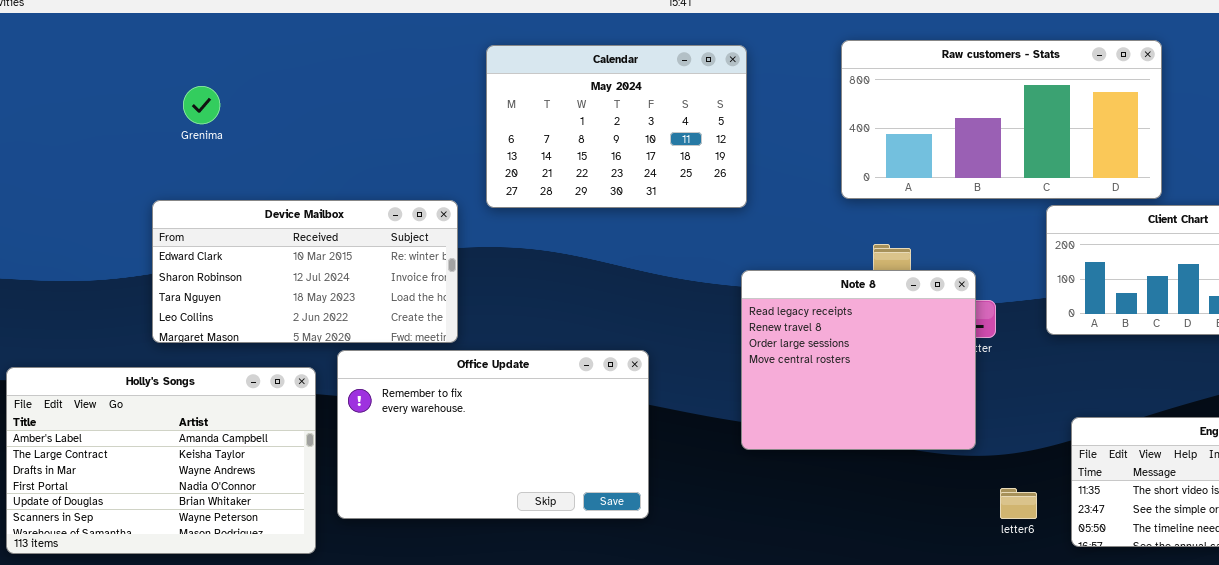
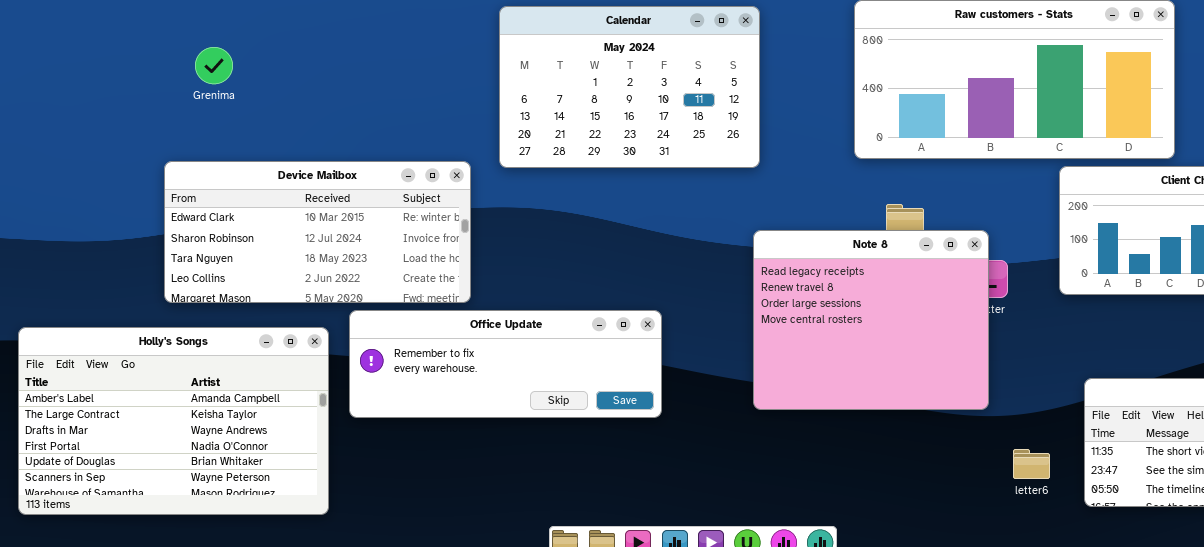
Office Update: [337,350,649,519] -> [349,310,662,418], resized

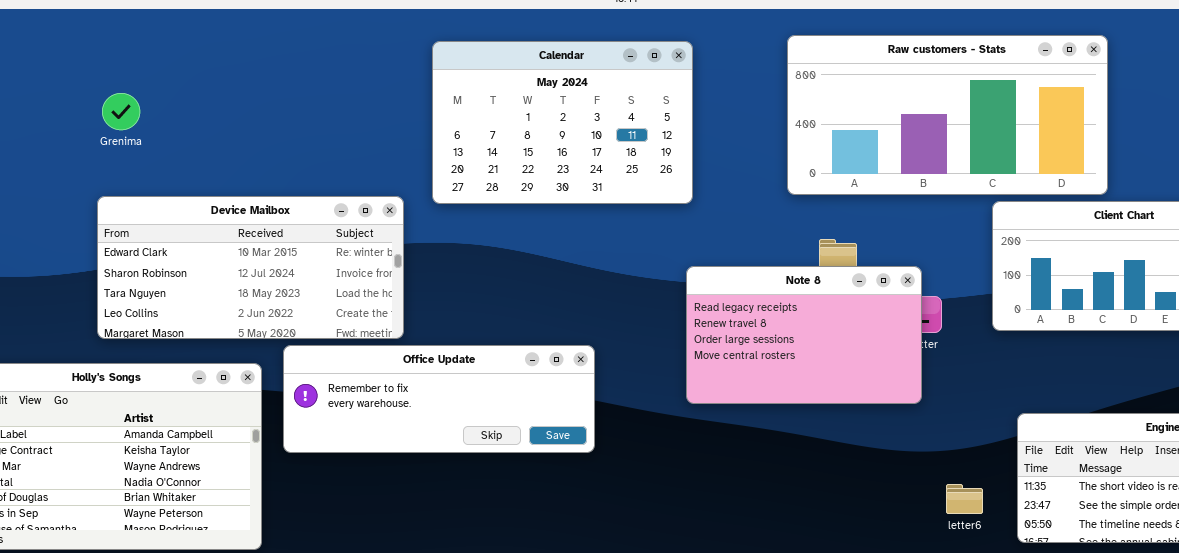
Grenima: [195,47,233,84] -> [102,93,140,130], moved
Note 8: [753,230,989,410] -> [686,266,922,404], resized

